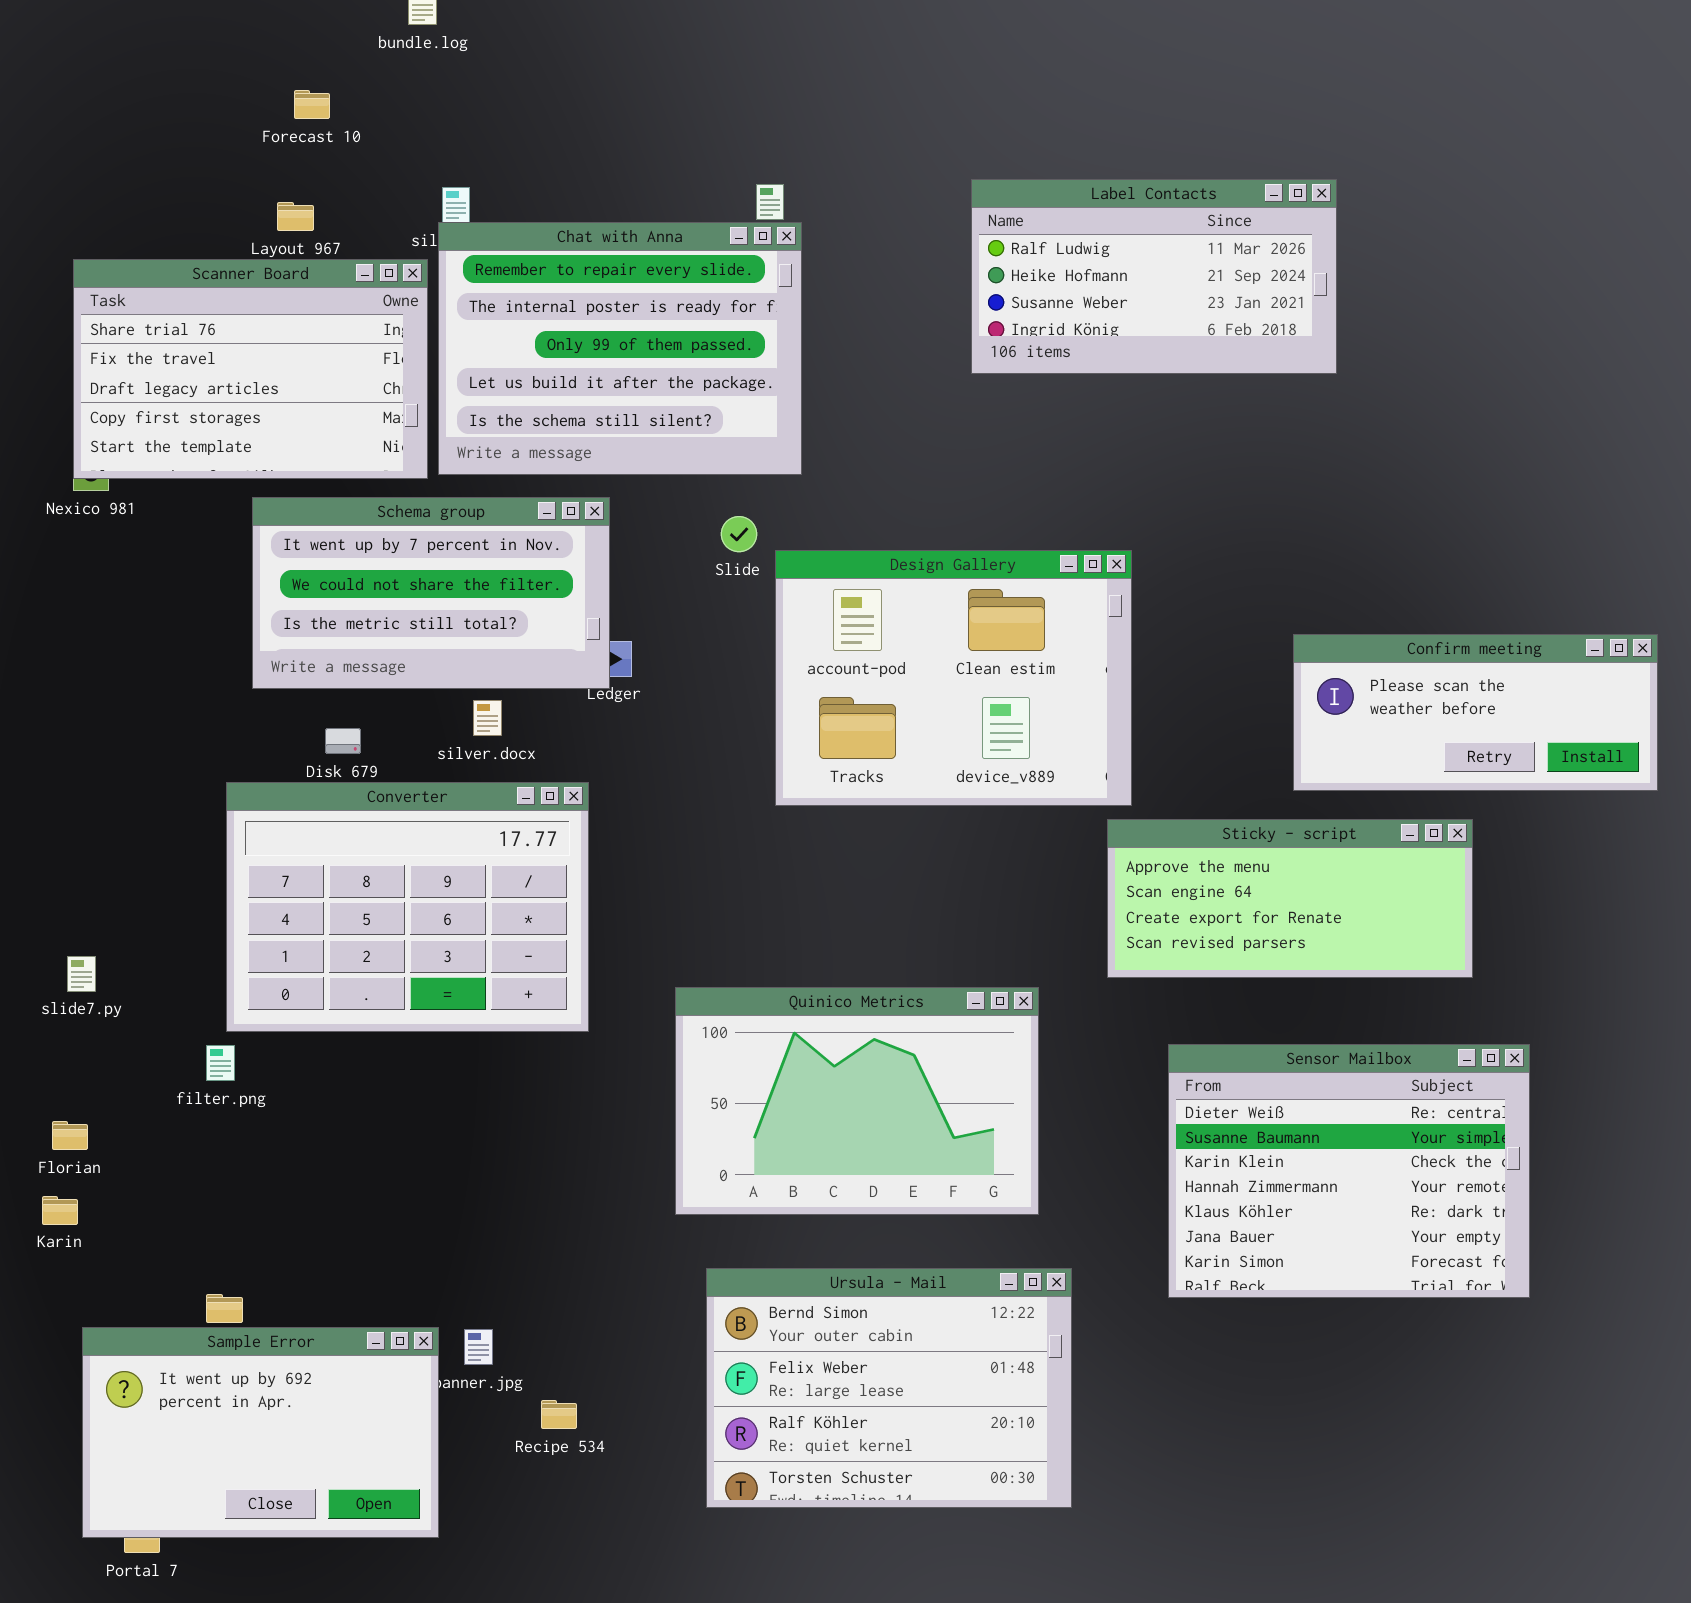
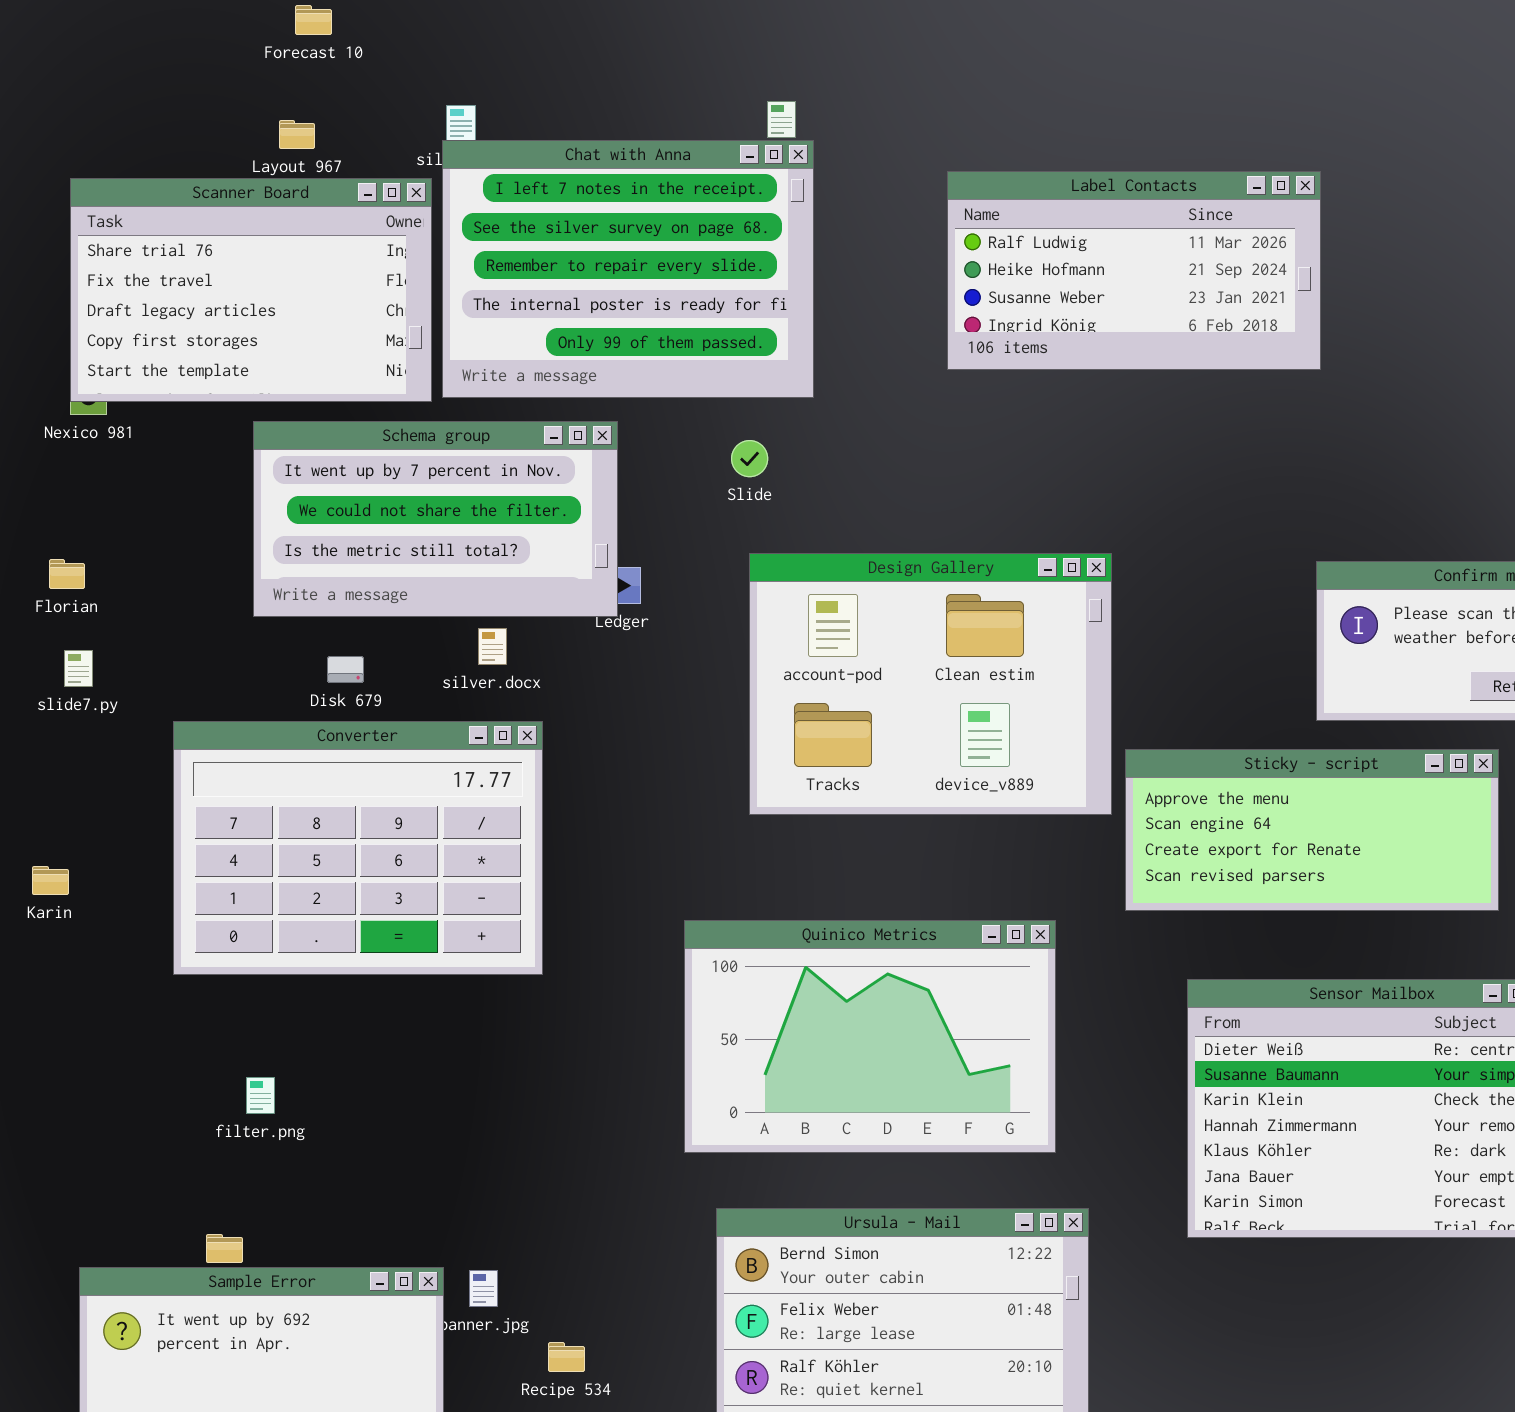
Label Contacts: [971,179,1337,374] -> [947,171,1321,370], moved
Chat with Anna: [438,222,802,475] -> [442,140,814,398], scrolled up 2 rows
Design Gallery: [775,550,1132,806] -> [749,553,1112,815], moved
Converter: [226,782,589,1032] -> [173,721,543,975], moved
slide7.py: [67,956,96,992] -> [64,650,93,687], moved
filter.png: [206,1045,235,1081] -> [246,1077,275,1114], moved
Florian: [52,1121,88,1150] -> [49,559,85,589], moved
Karin: [42,1196,78,1225] -> [32,866,69,895], moved

